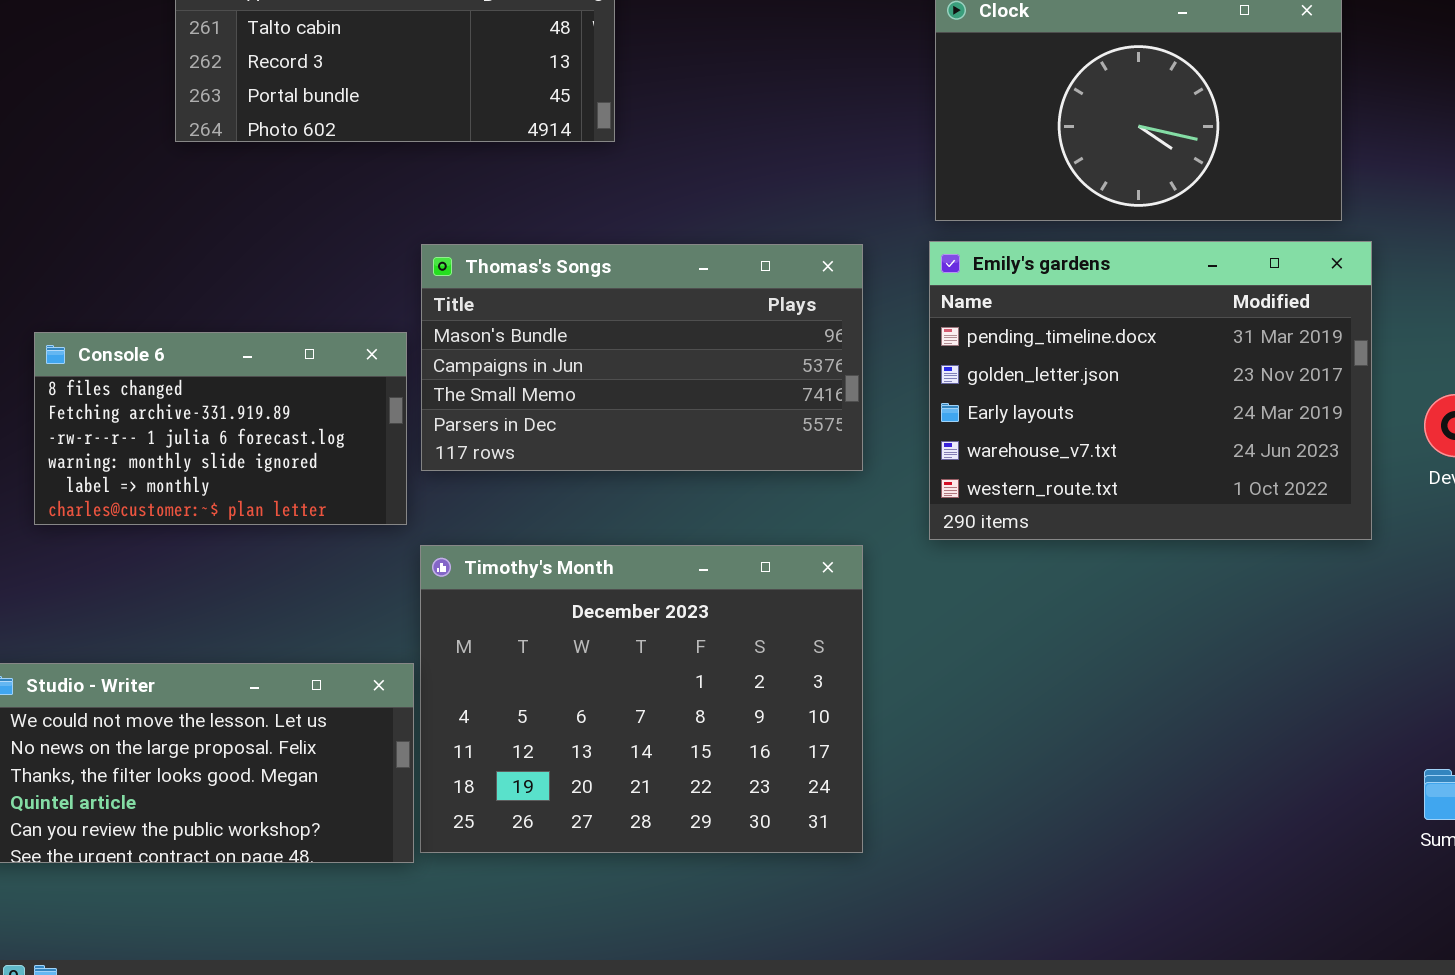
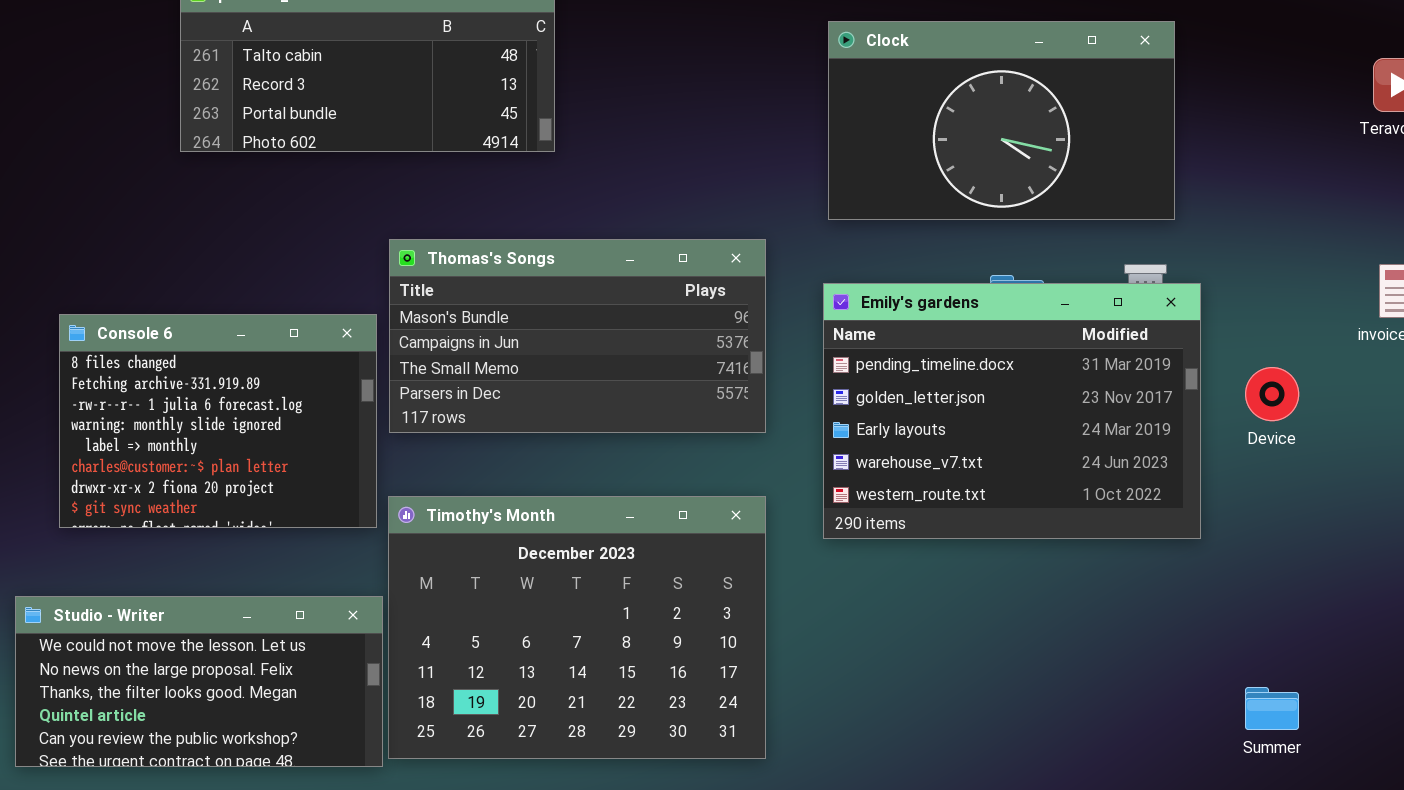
Emily's gardens: [929,241,1372,540] -> [823,283,1201,539], moved
Console 6: [34,332,407,525] -> [59,314,377,528], resized

